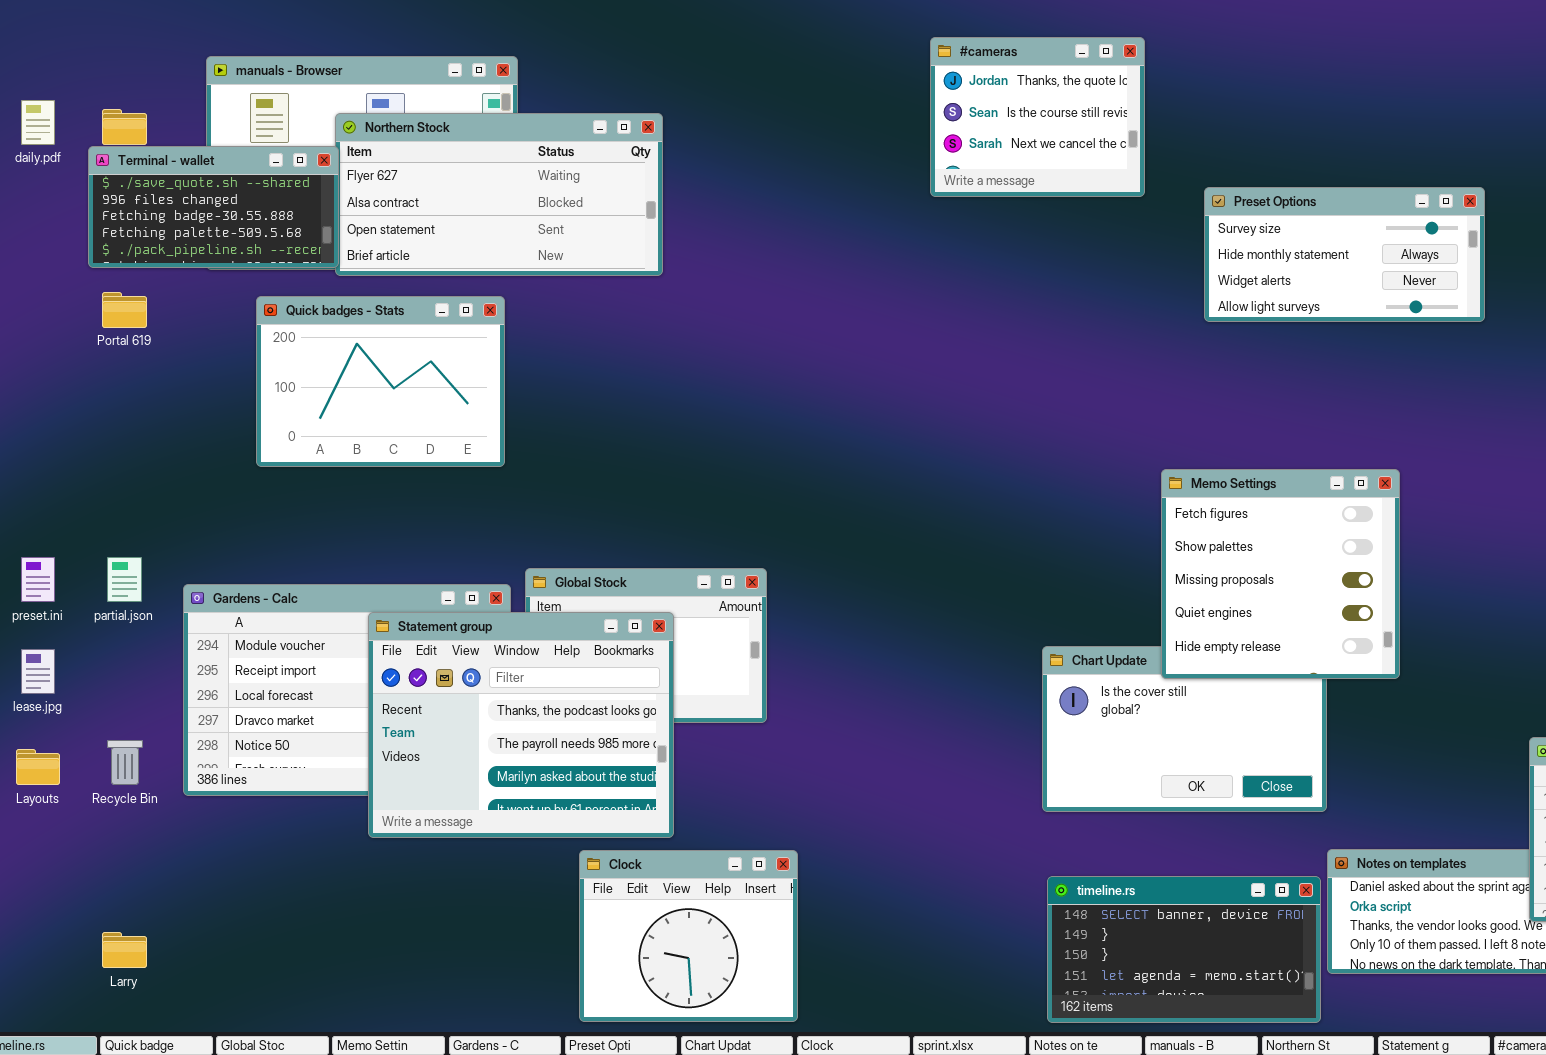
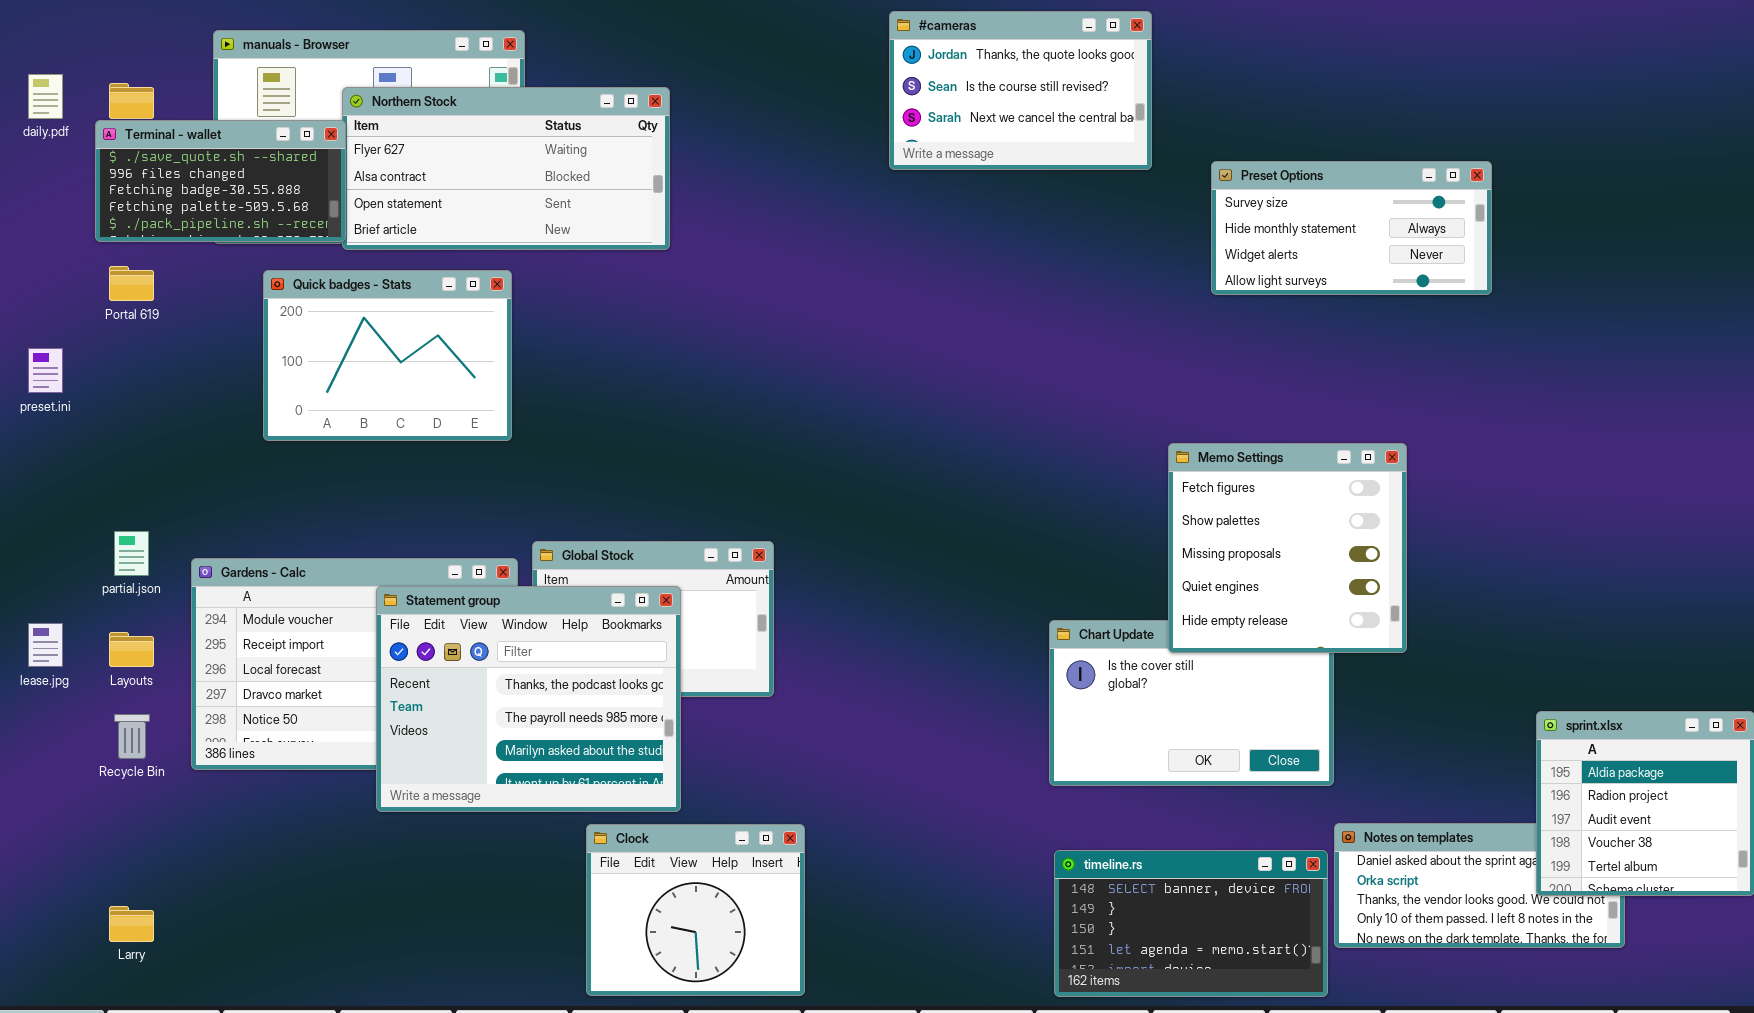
#cameras: [930,37,1145,197] -> [889,11,1152,170], resized
preset.ini: [21,557,55,602] -> [28,348,63,393], moved
Layouts: [16,749,60,785] -> [109,632,154,667], moved

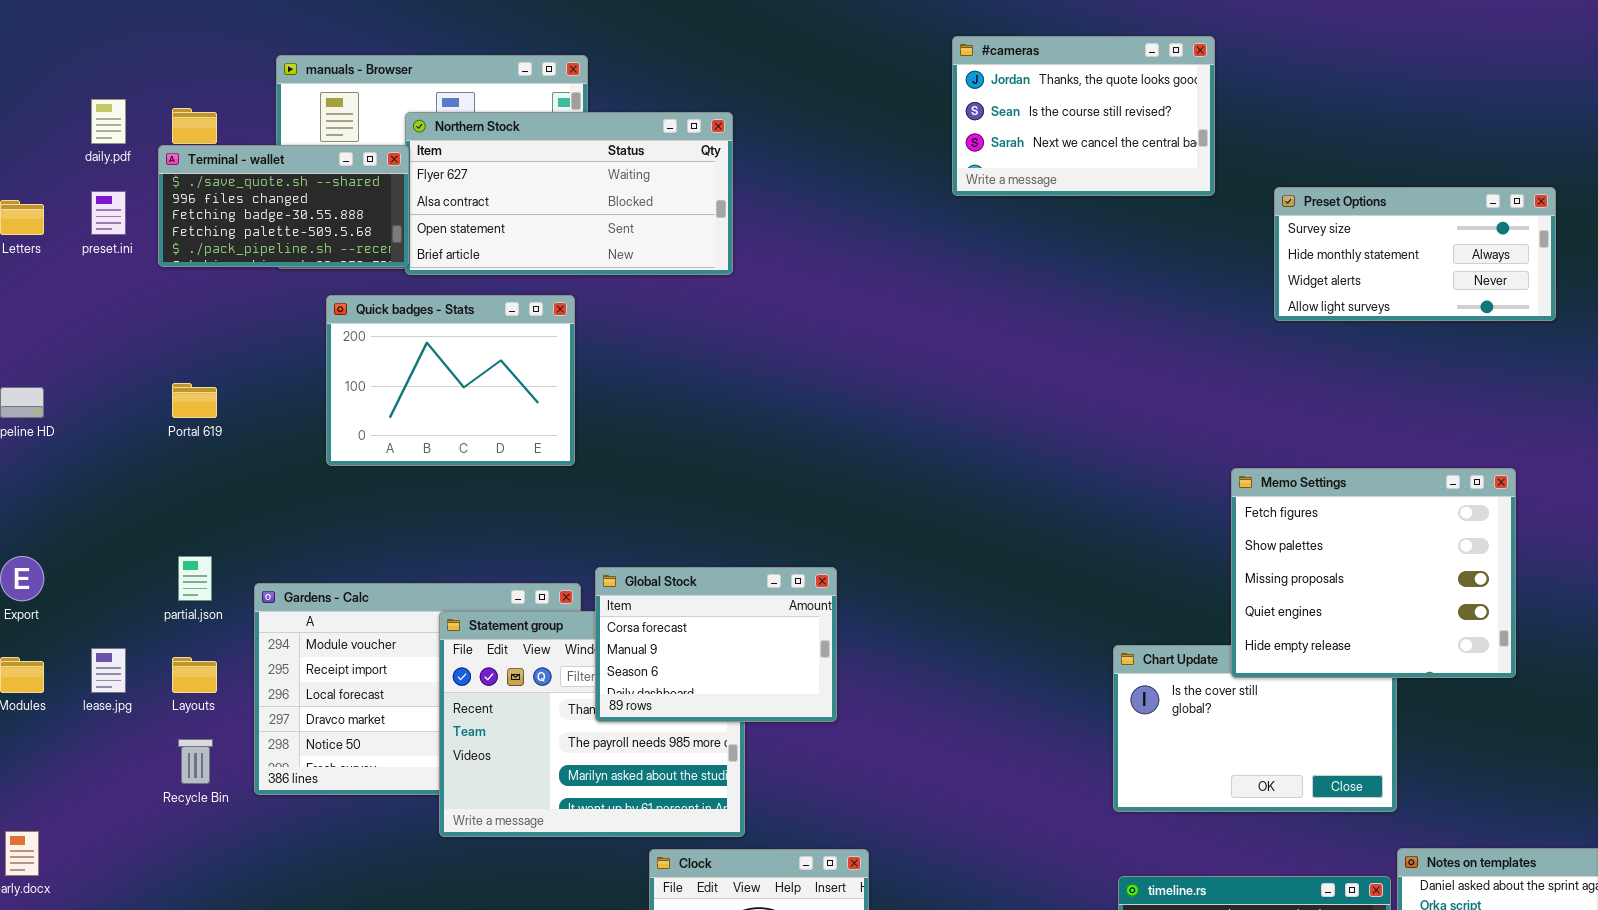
Portal 619: [109,266,154,301] -> [172,383,217,418], moved
preset.ini: [28,348,63,393] -> [91,191,126,235], moved
Memo Settings: [1168,443,1407,653] -> [1231,468,1516,678], resized
Global Stock: [532,541,774,697] -> [595,567,837,722], raised

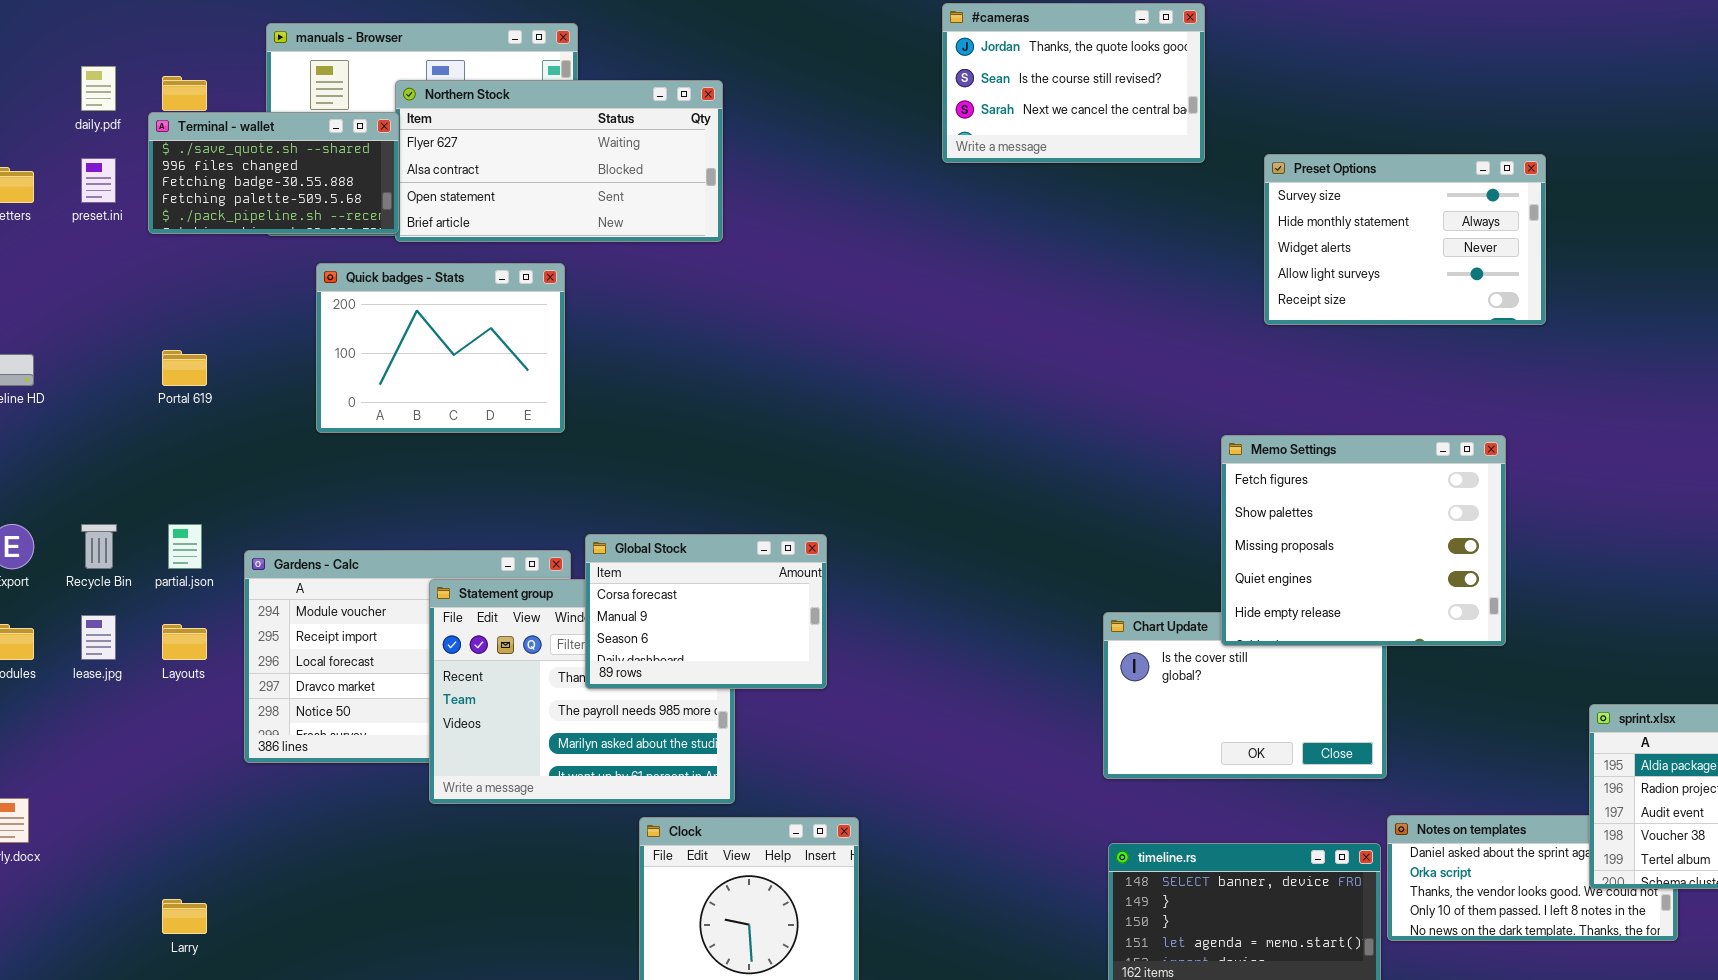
Preset Options: [1274,187,1556,321] -> [1264,154,1546,325], resized
Recycle Bin: [178,739,213,784] -> [81,524,117,569], moved

